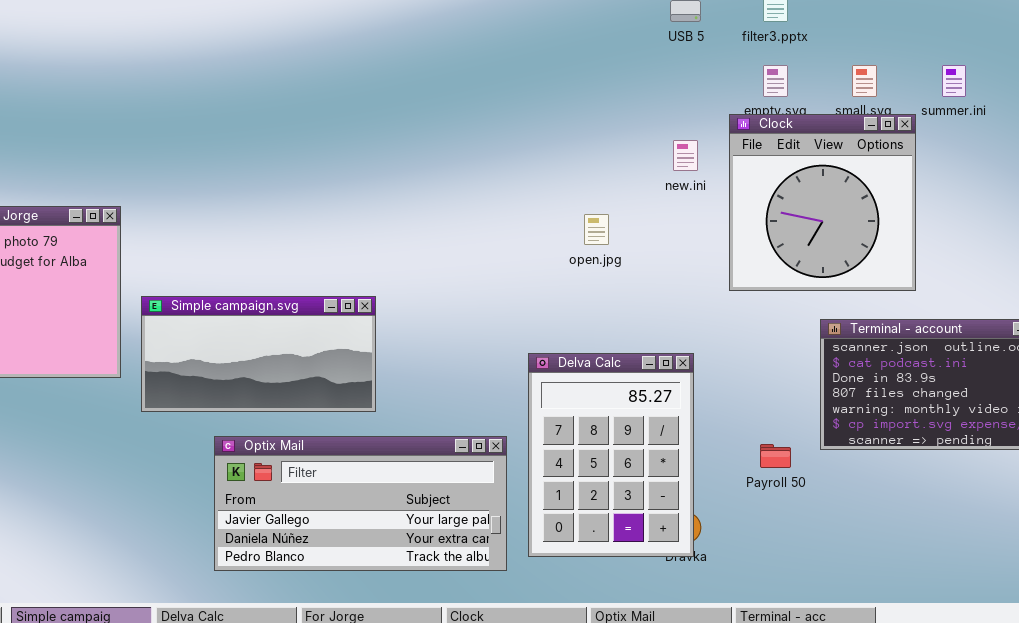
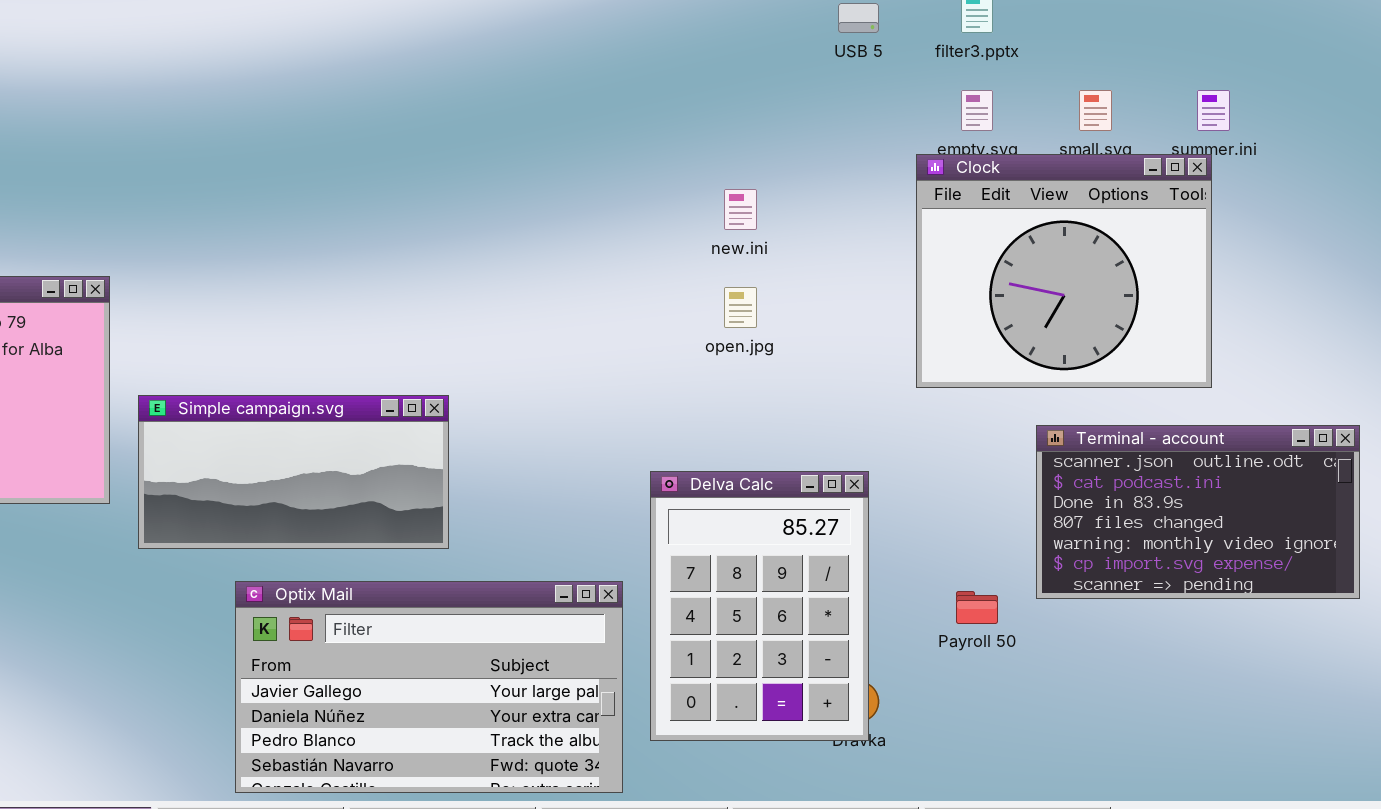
Clock: [729,114,916,291] -> [916,154,1212,388], resized
new.ini: [673,140,698,171] -> [724,189,757,230], moved
Optix Mail: [214,436,507,571] -> [235,581,623,793], resized

